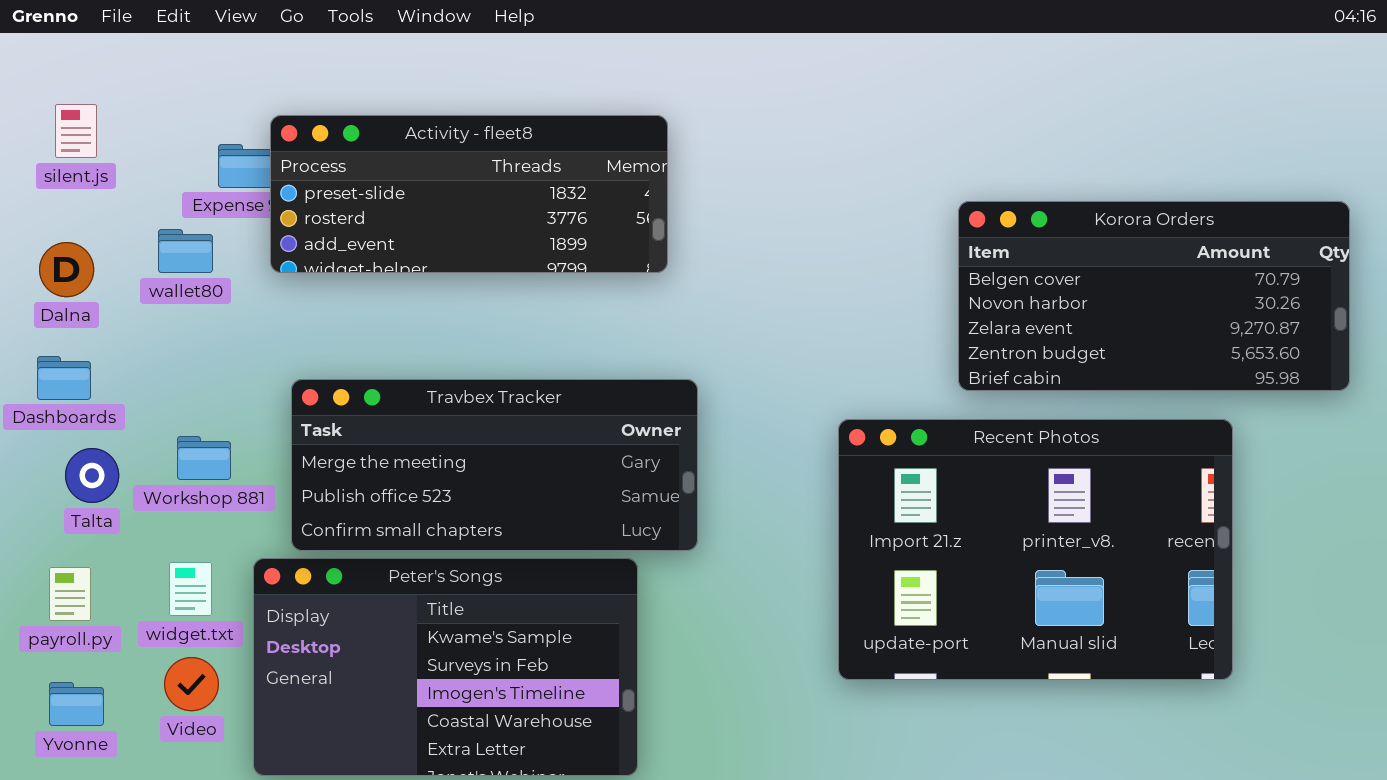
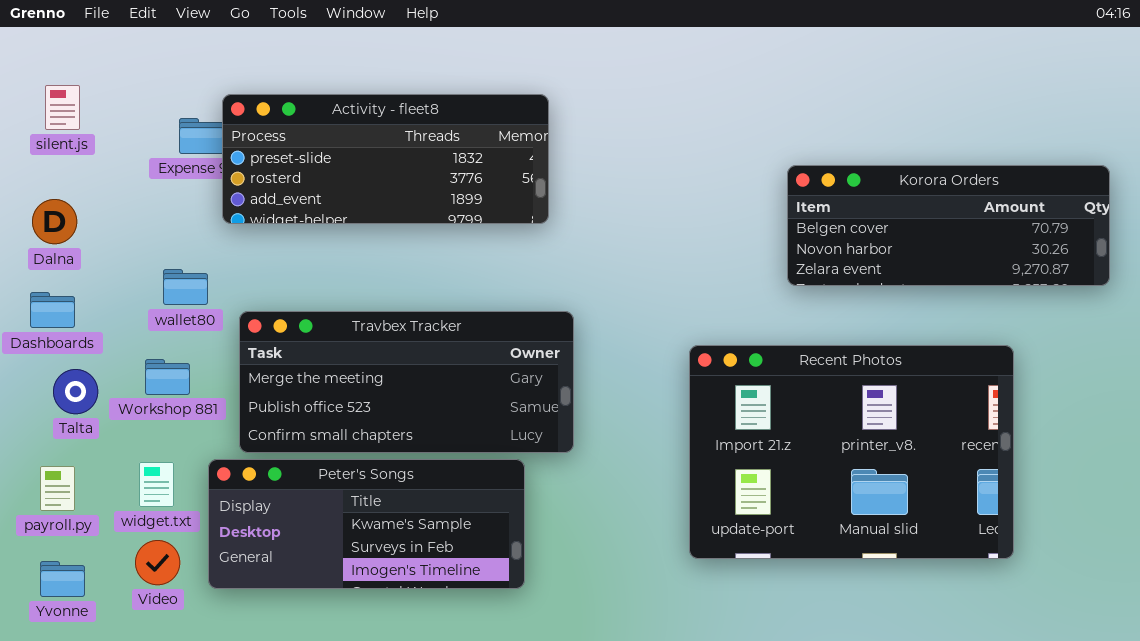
Korora Orders: [958,201,1350,391] -> [787,165,1110,286], resized
wallet80: [158,229,213,273] -> [163,269,208,305], moved
Peter's Songs: [253,558,638,776] -> [208,459,525,589], resized

